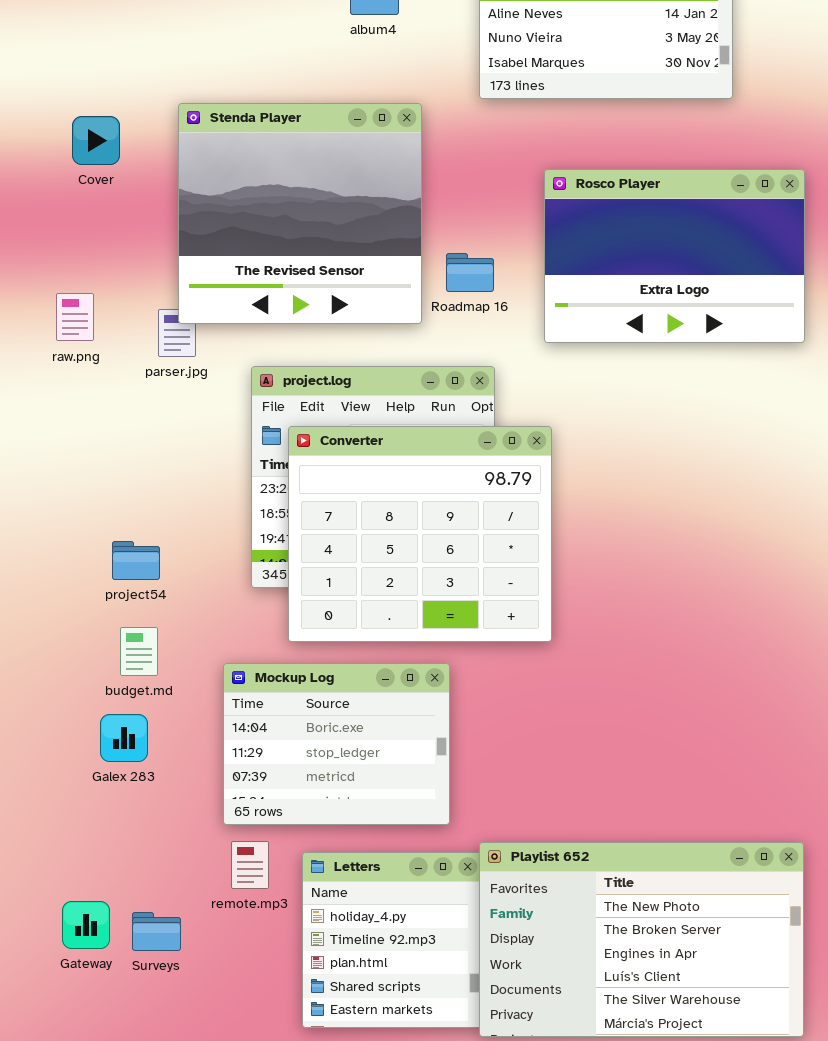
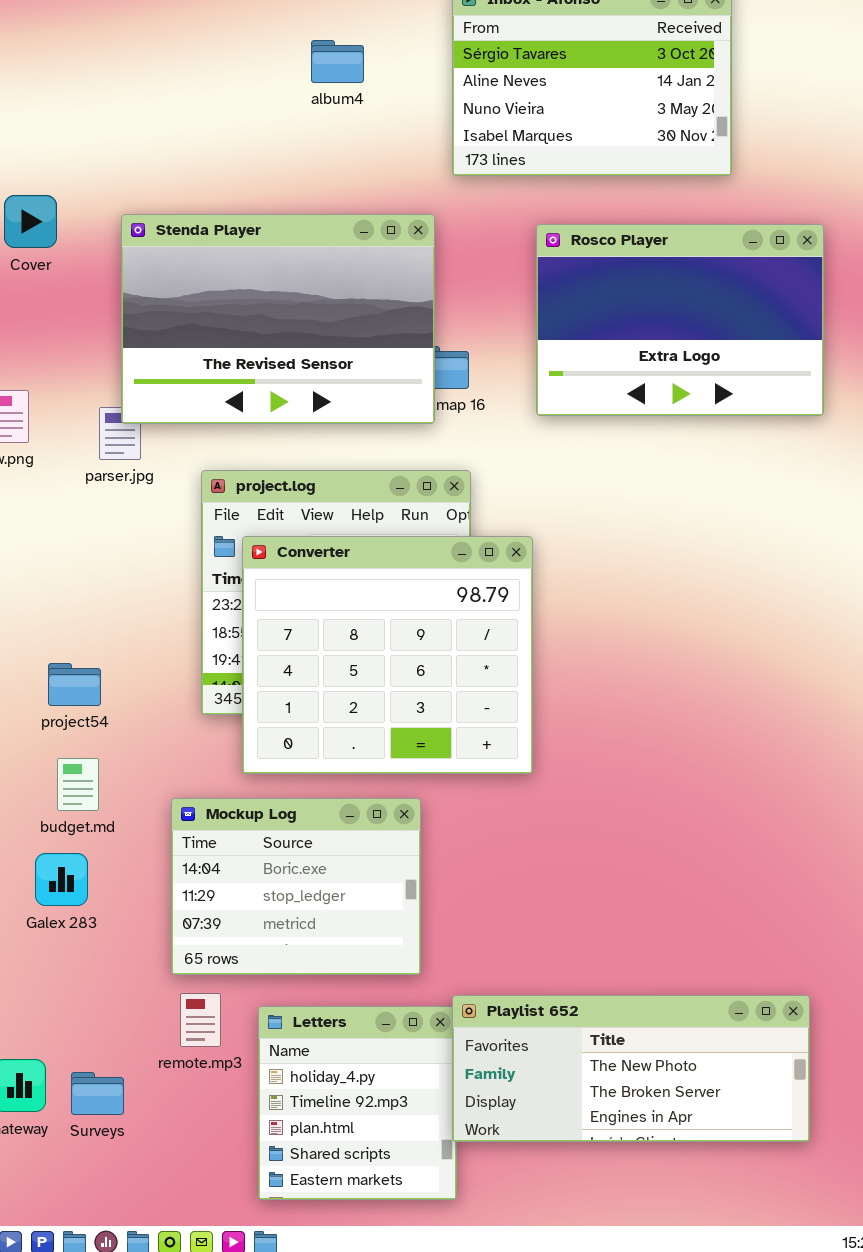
Stenda Player: [178,103,422,324] -> [121,214,435,424], resized
Rosco Player: [544,169,805,343] -> [536,224,824,416], moved
Playlist 652: [479,842,804,1037] -> [452,995,810,1142], resized

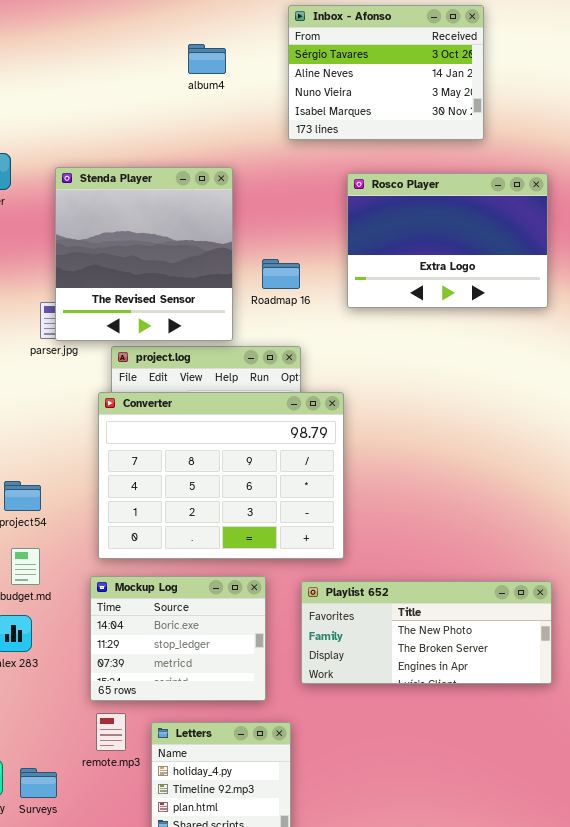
Stenda Player: [121,214,435,424] -> [55,167,233,341], resized
Converter: [242,536,533,774] -> [98,392,344,559], resized
Playlist 652: [452,995,810,1142] -> [301,581,552,684], moved

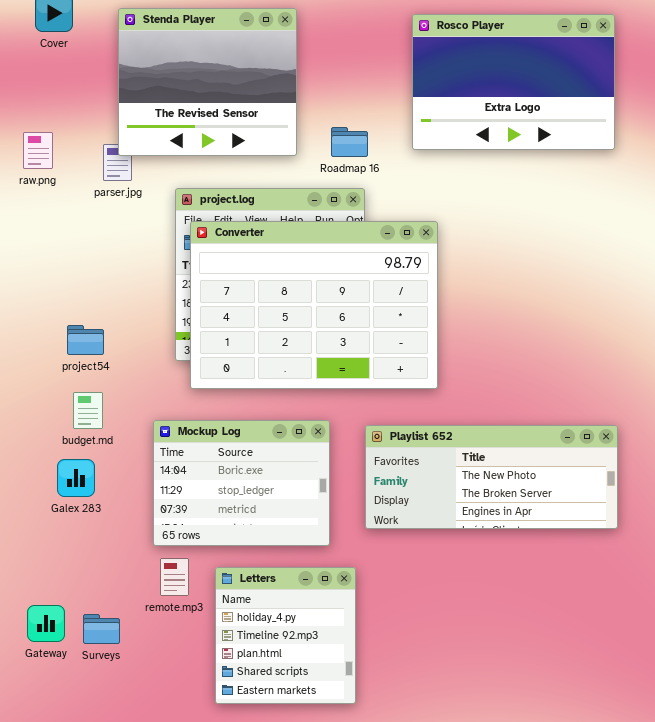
Stenda Player: [55,167,233,341] -> [118,8,297,156], resized
Roadmap 16: [262,259,300,289] -> [331,127,368,157], moved
Converter: [98,392,344,559] -> [190,221,438,389], moved

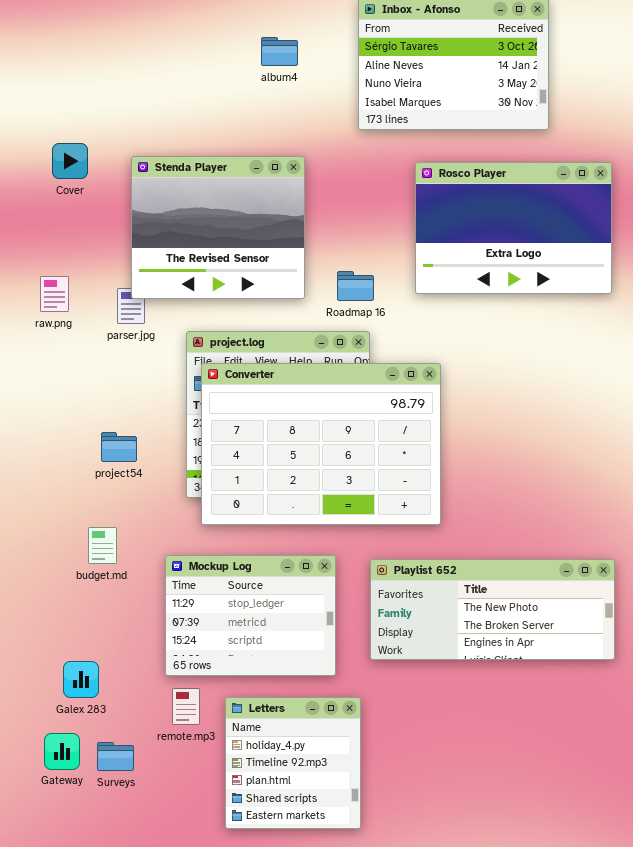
project54: [67,325,104,355] -> [101,432,137,462], moved
Mockup Log: [153,420,330,546] -> [165,555,336,676], scrolled down 1 row
Galex 283: [57,459,95,497] -> [63,661,99,698], moved

